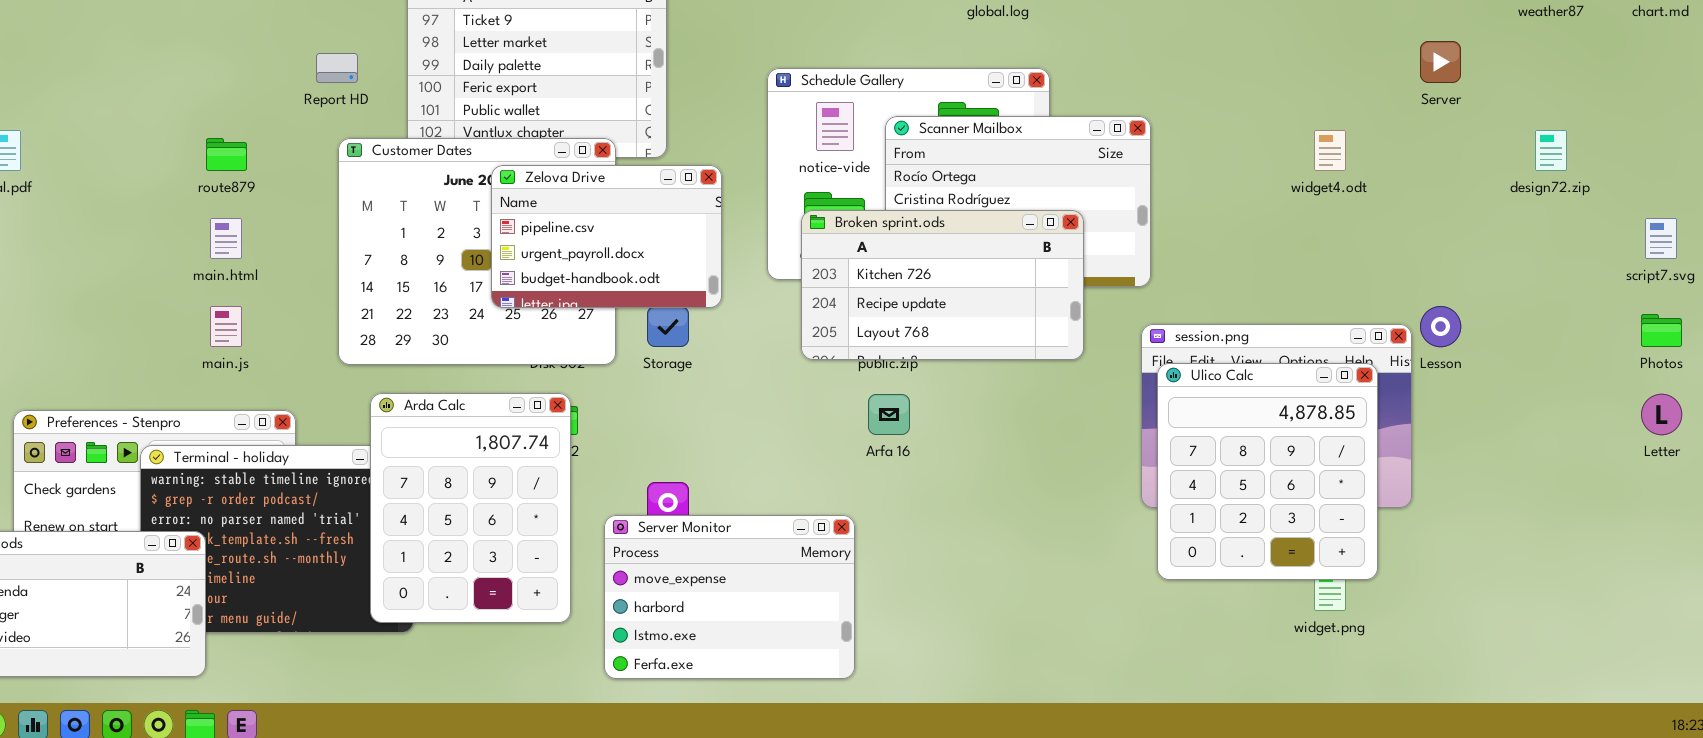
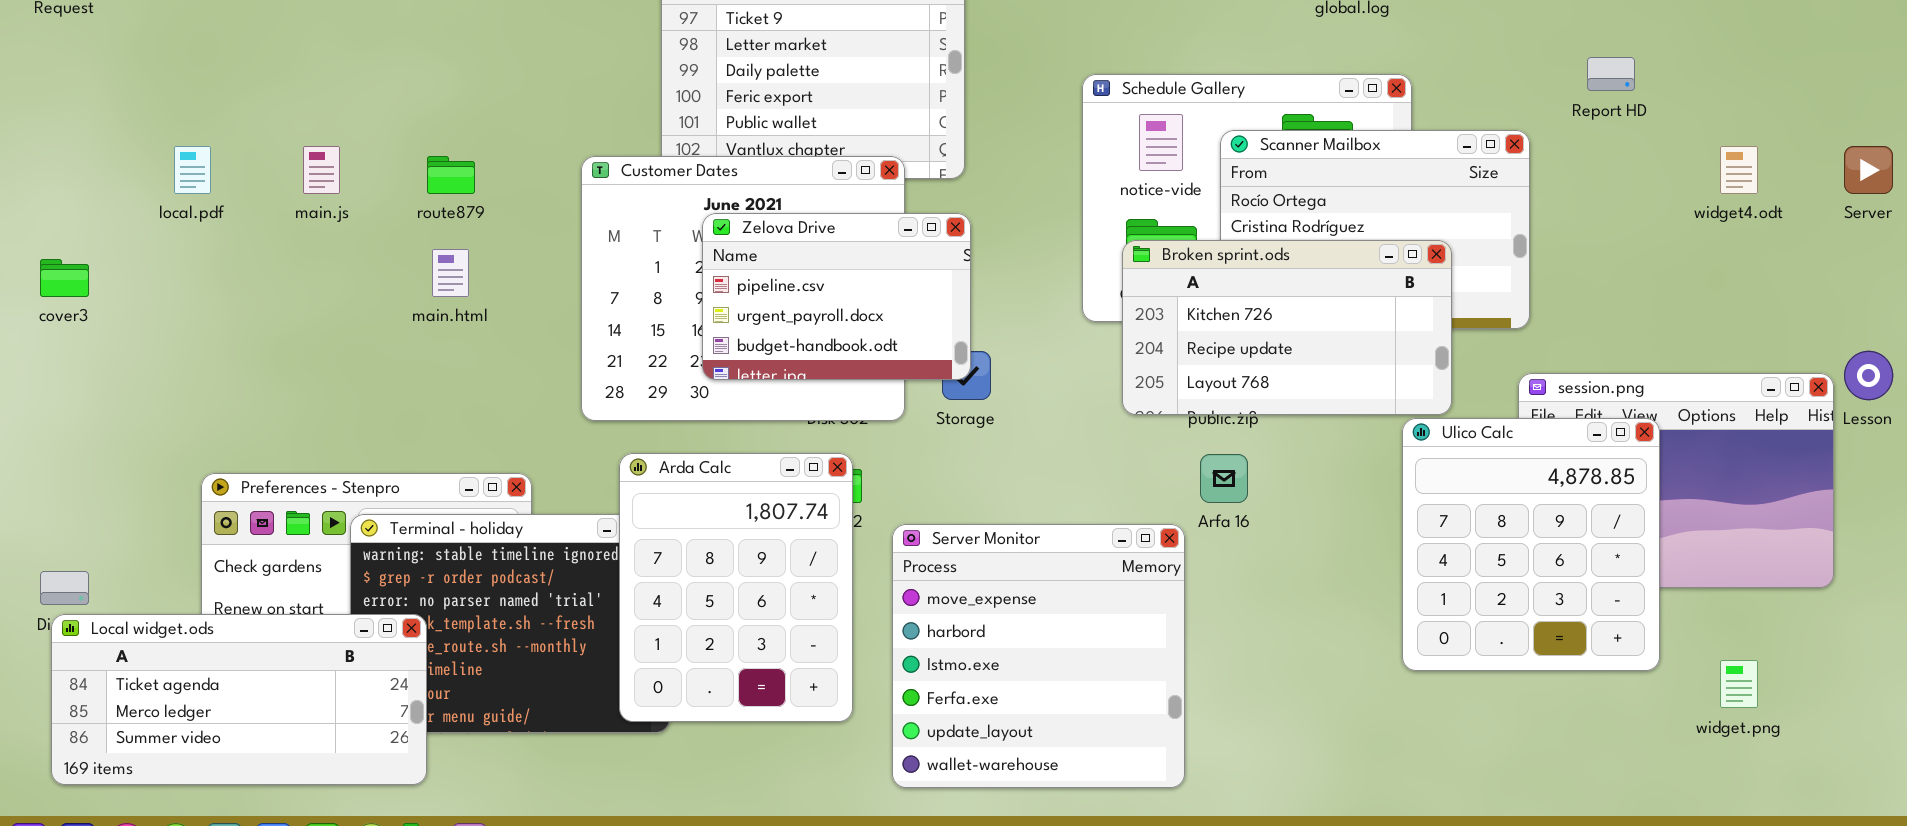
Server: [1420,41,1461,83] -> [1844,146,1893,194], moved
Report HD: [316,53,358,83] -> [1587,57,1635,91], moved
Zelova Drive: [491,165,722,308] -> [702,213,971,380], moved
main.js: [210,306,242,347] -> [303,146,340,194], moved
Ulico Calc: [1157,363,1378,580] -> [1402,418,1660,671], moved
Server Monitor: [604,515,855,679] -> [892,524,1185,788], resized

